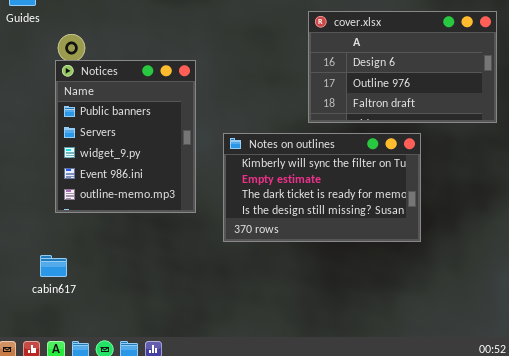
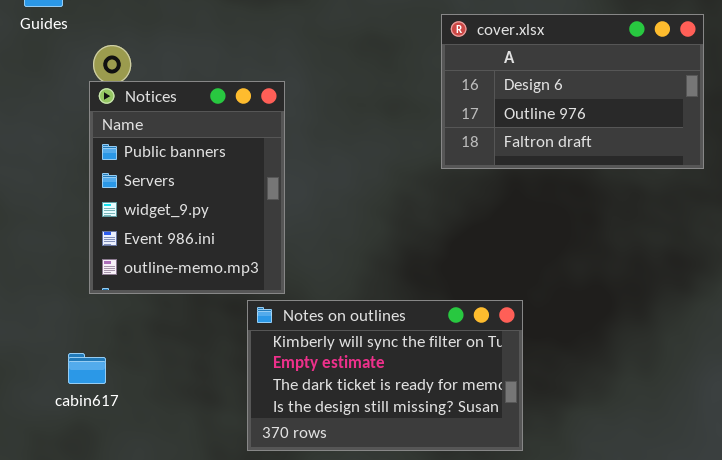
Notes on outlines: [223,133,421,242] -> [247,300,523,451], moved

